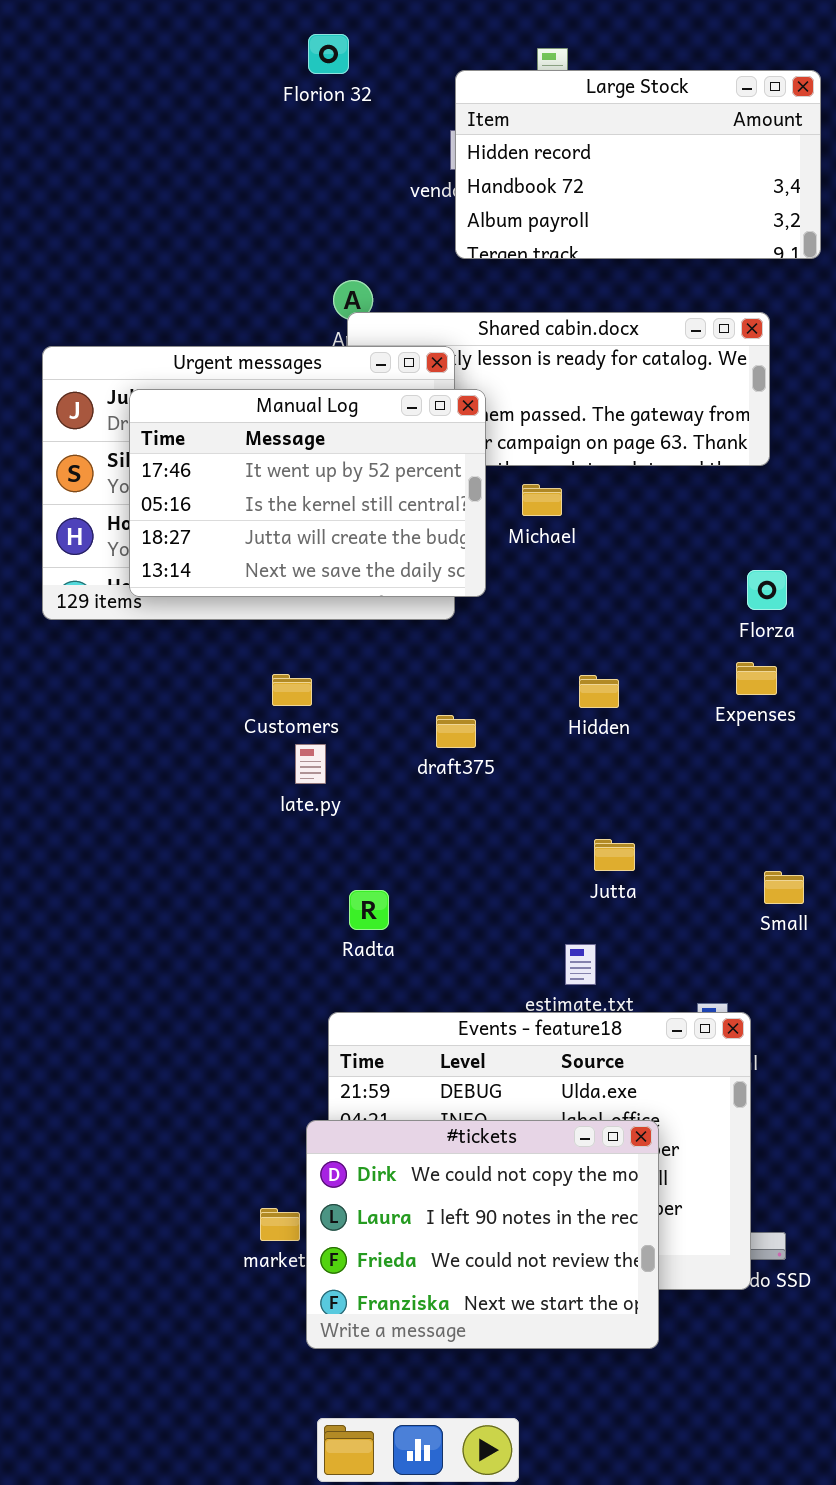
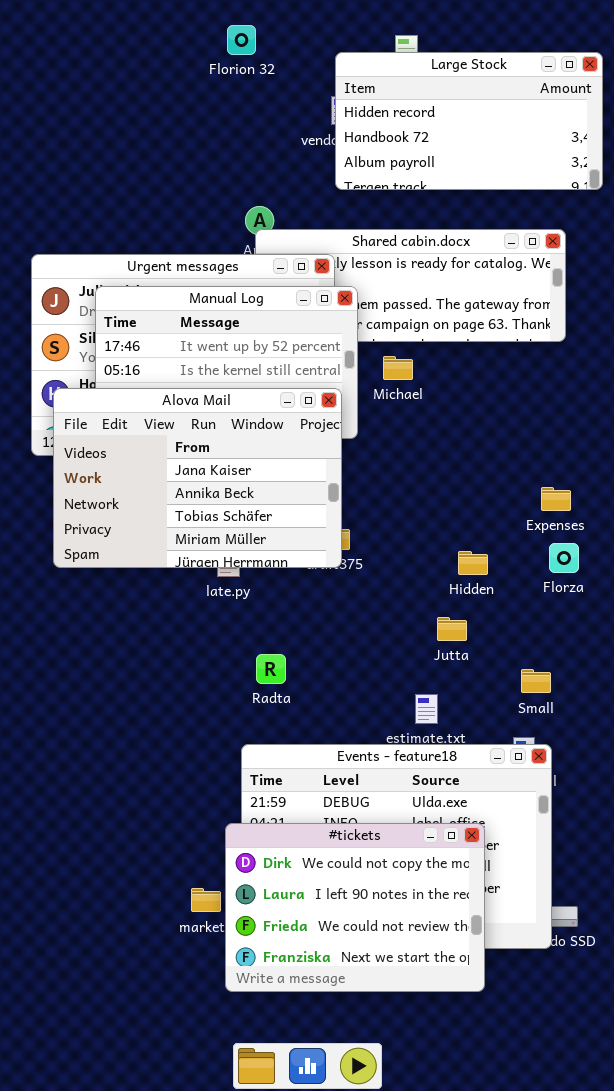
Alova Mail: none -> [53,388,342,568], opened
Florza: [747,570,787,610] -> [549,543,579,573], moved
Hidden: [579,675,619,708] -> [458,551,488,575], moved
Small: [764,871,804,904] -> [521,669,551,693], moved

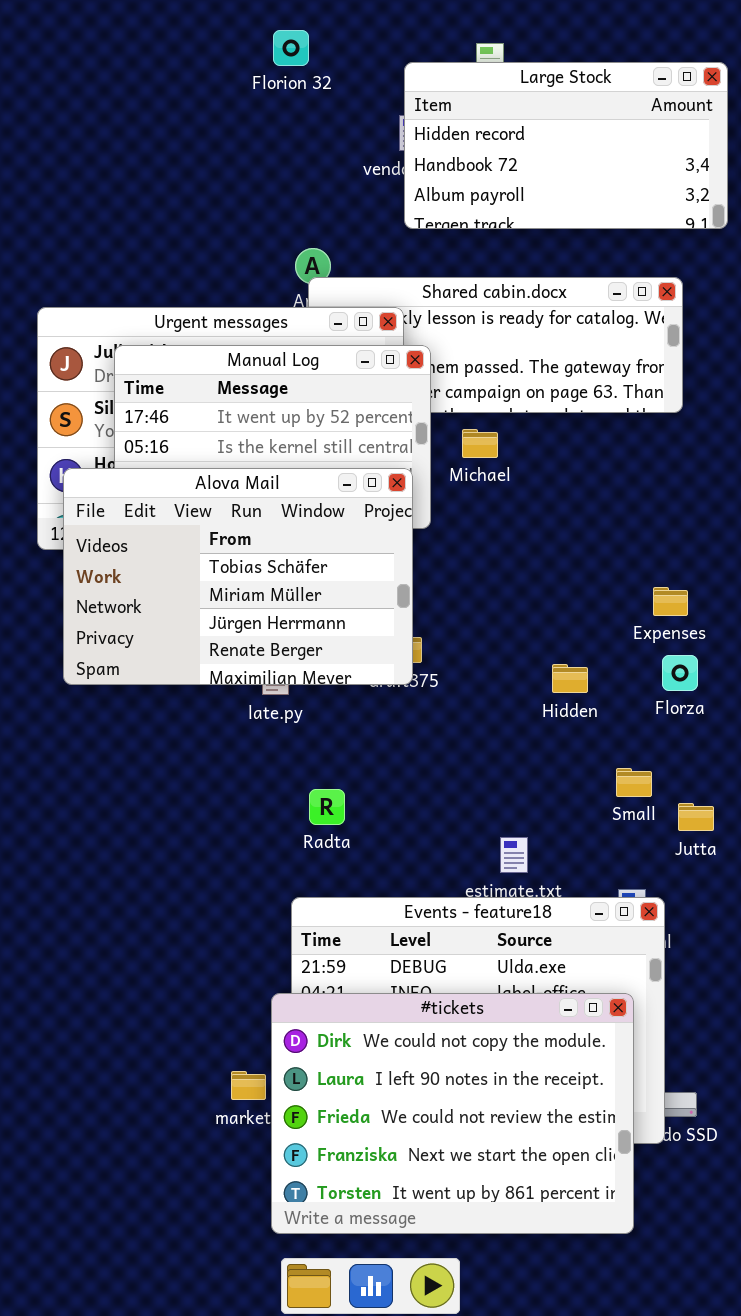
Alova Mail: [53,388,342,568] -> [63,468,413,685], scrolled down 2 rows
Jutta: [437,617,467,641] -> [678,803,714,831], moved
Small: [521,669,551,693] -> [616,768,652,797], moved
#tickets: [225,823,485,992] -> [271,993,634,1234], resized

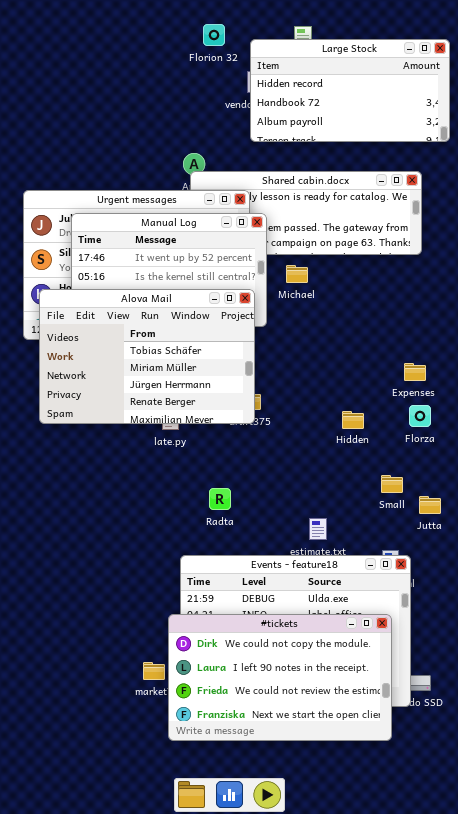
Florion 32: [273,30,309,66] -> [203,24,225,46], moved
Radta: [309,789,345,825] -> [209,488,231,510], moved
#tickets: [271,993,634,1234] -> [168,614,392,741], resized

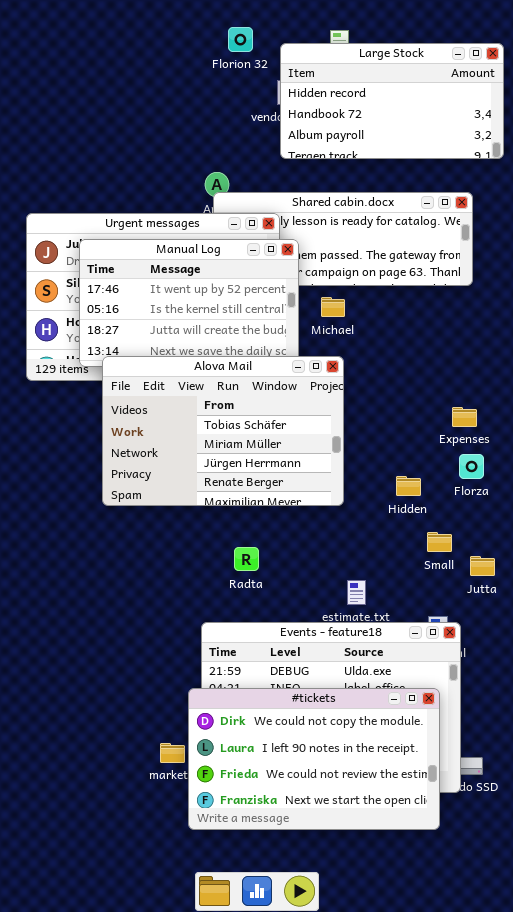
Alova Mail: [39,289,255,424] -> [102,356,344,506], moved
Hidden: [342,411,364,429] -> [396,476,421,496], moved

